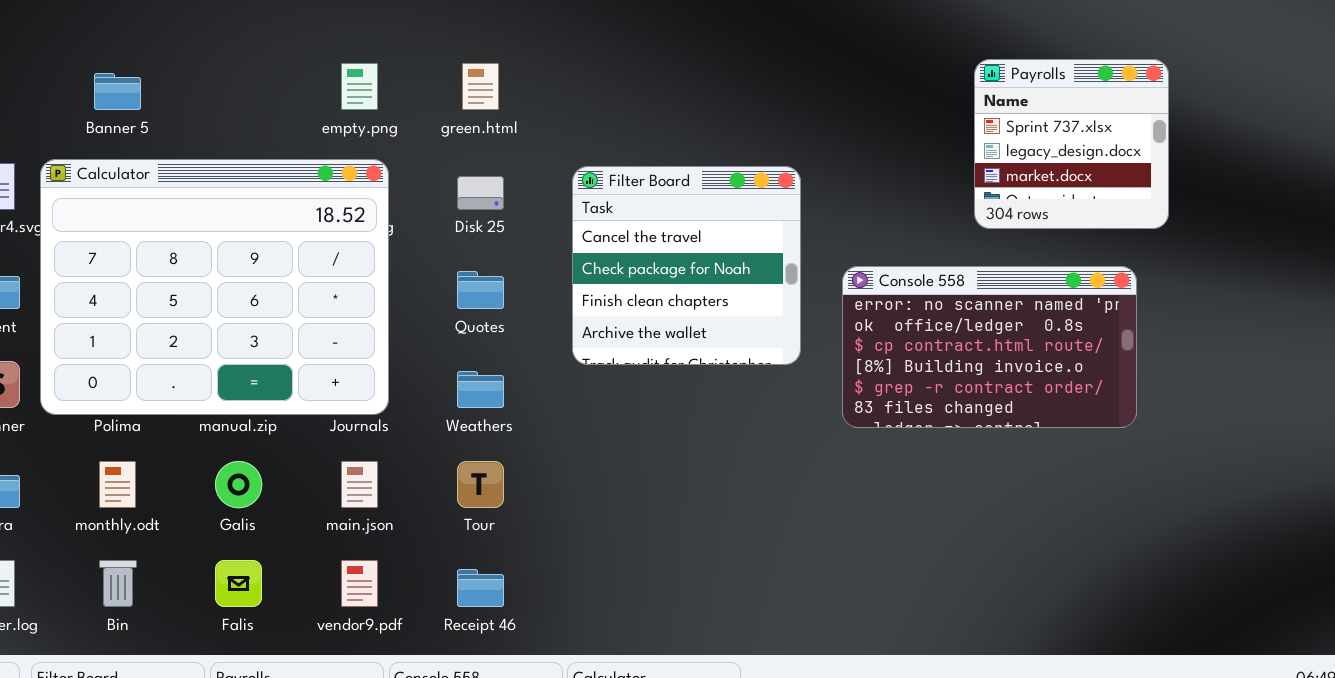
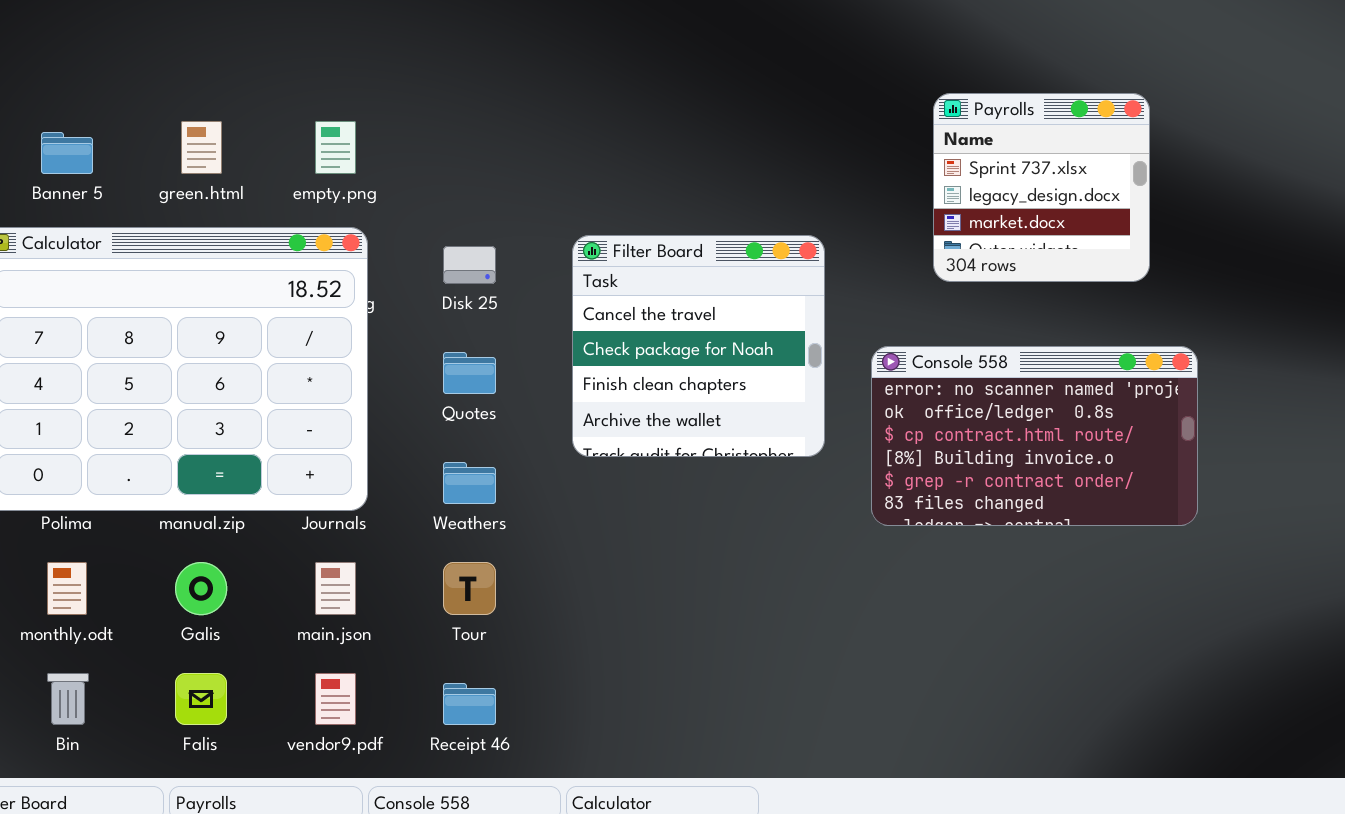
Payrolls: [974,59,1169,229] -> [933,93,1150,282], moved
green.html: [462,63,499,110] -> [181,121,222,174], moved

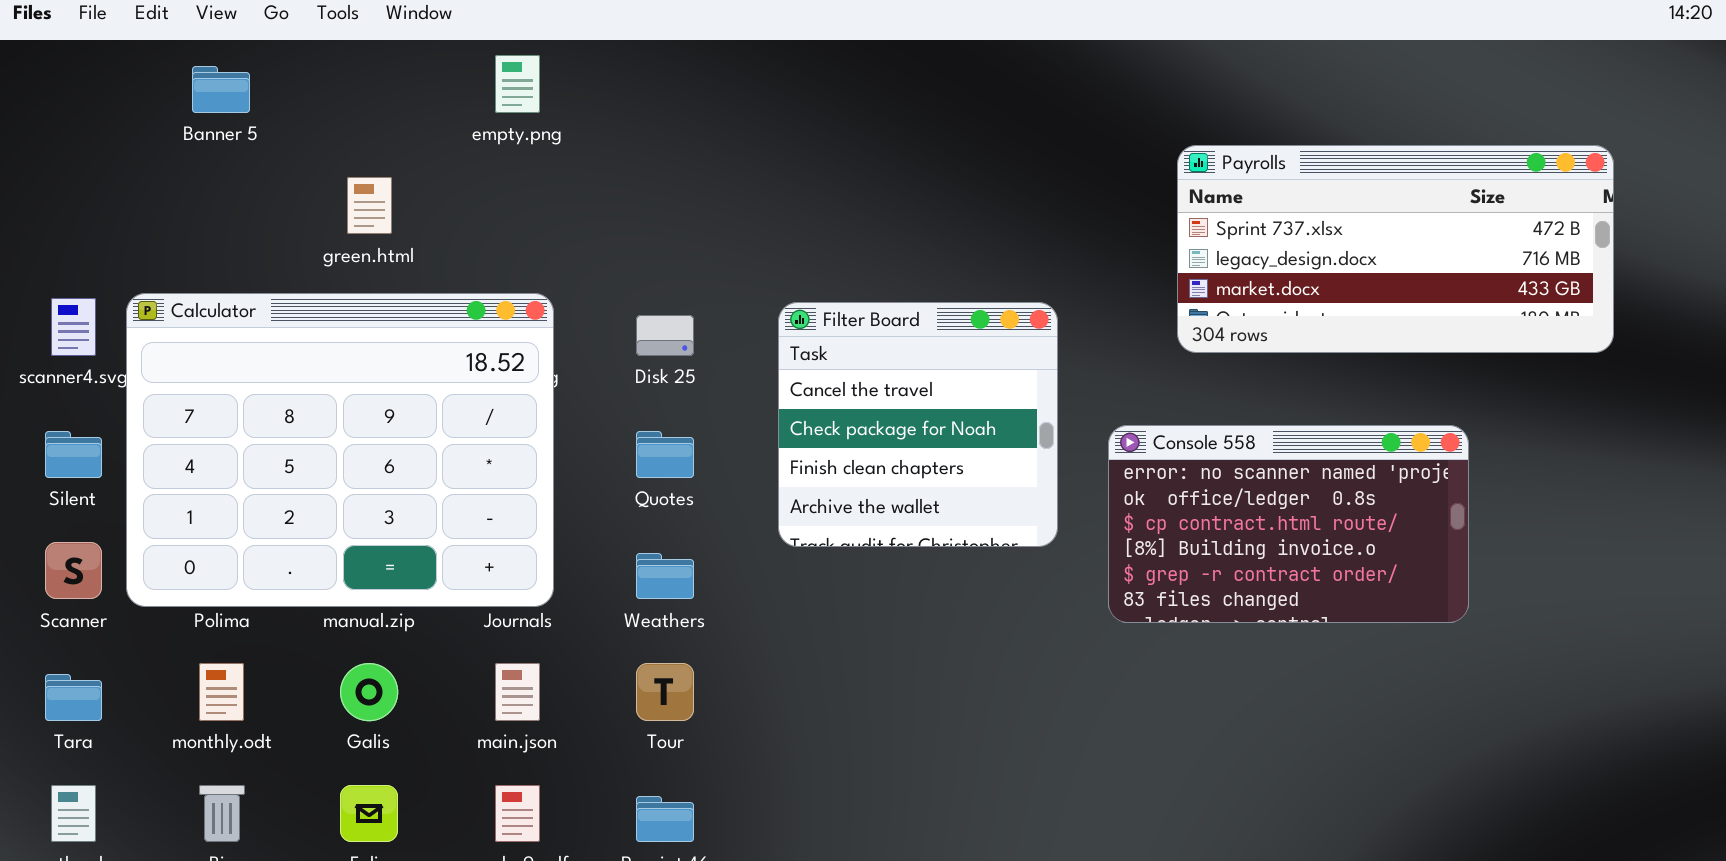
Payrolls: [933,93,1150,282] -> [1177,145,1614,353], resized
empty.png: [315,121,356,174] -> [495,55,540,113], moved
Banner 5: [41,132,93,174] -> [192,66,250,113], moved

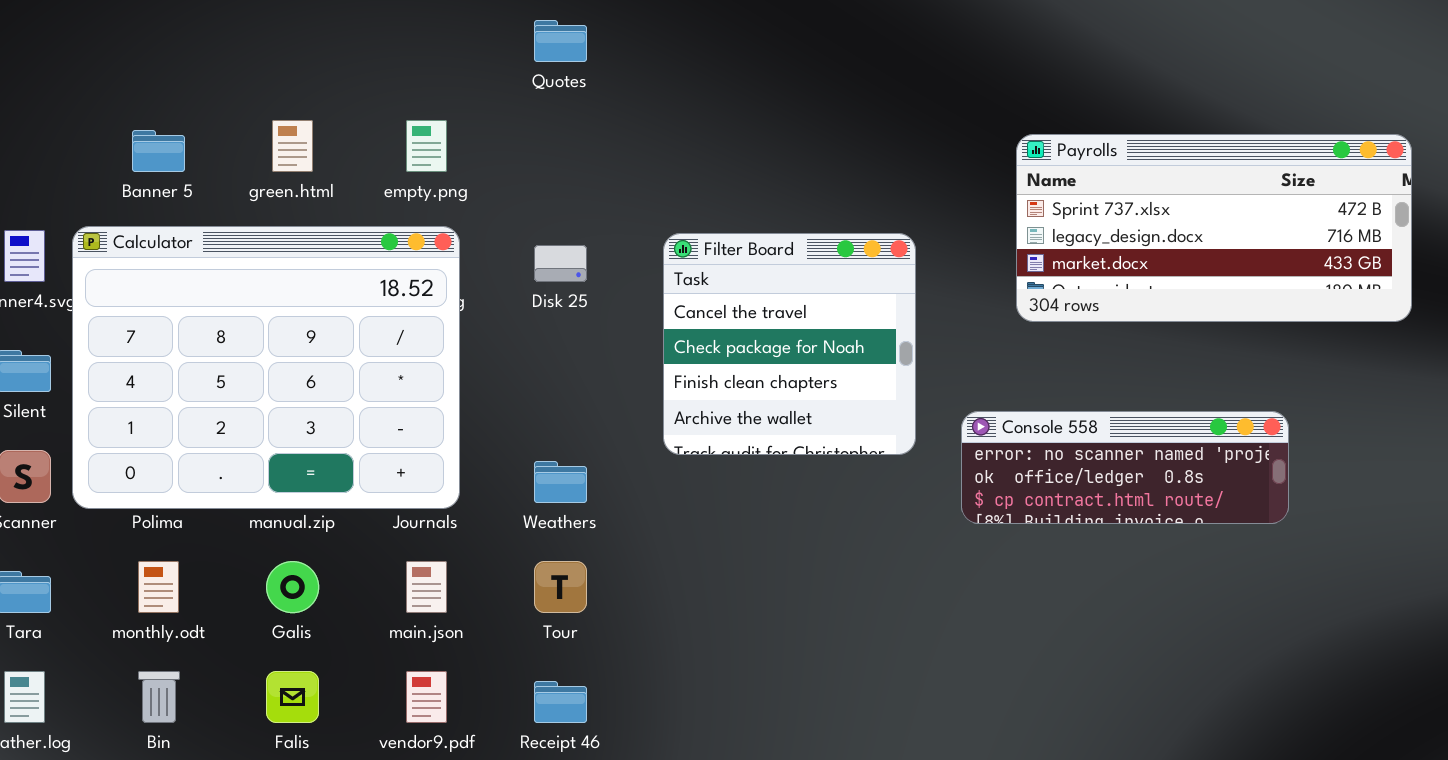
empty.png: [495,55,540,113] -> [406,120,447,172], moved
Banner 5: [192,66,250,113] -> [132,130,185,172], moved
Payrolls: [1177,145,1614,353] -> [1016,134,1412,322], moved
Console 558: [1108,425,1469,623] -> [961,411,1289,524], resized
Quotes: [636,431,694,478] -> [534,20,587,62], moved

